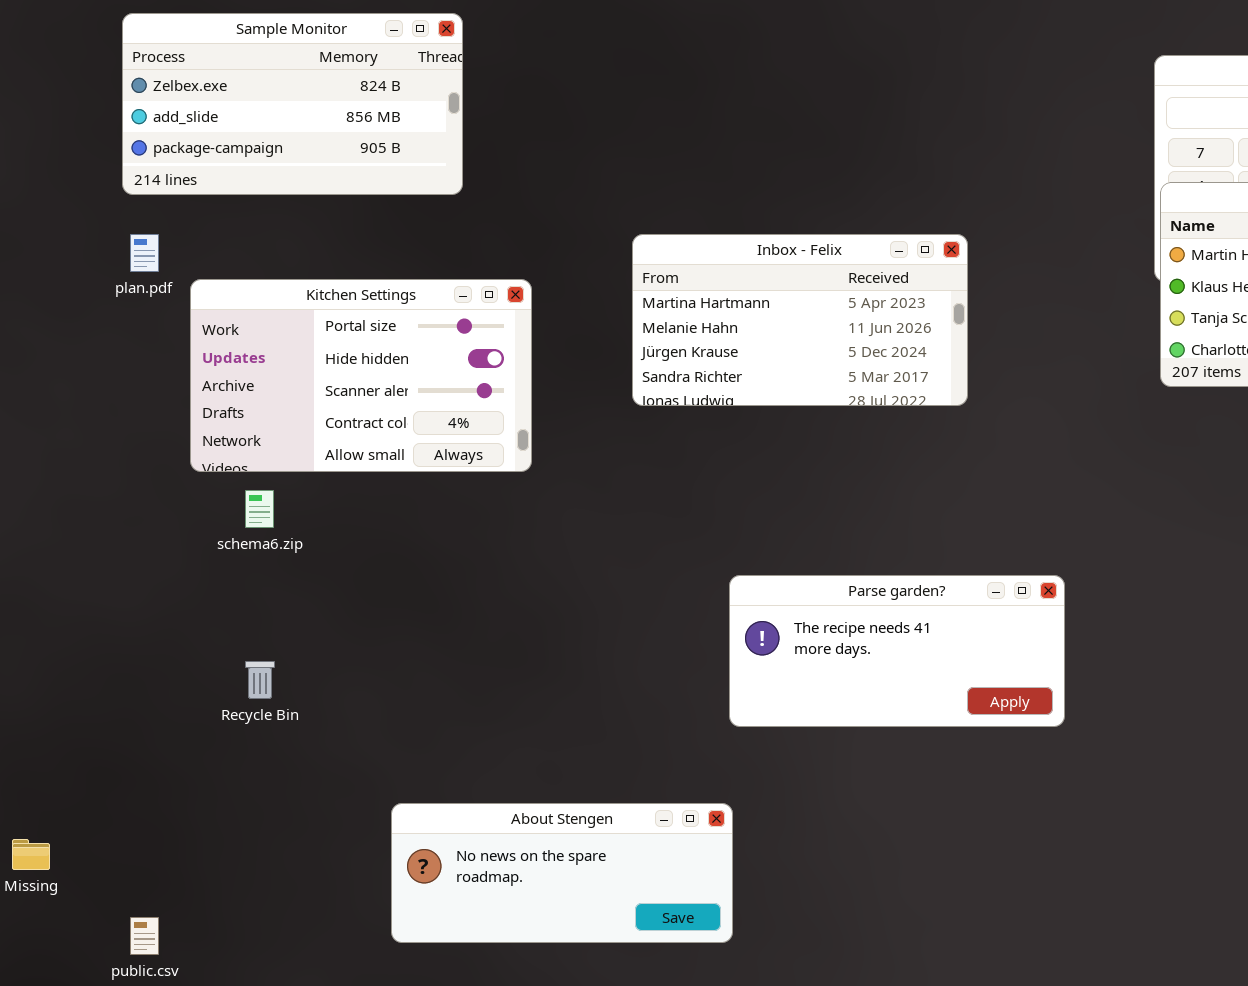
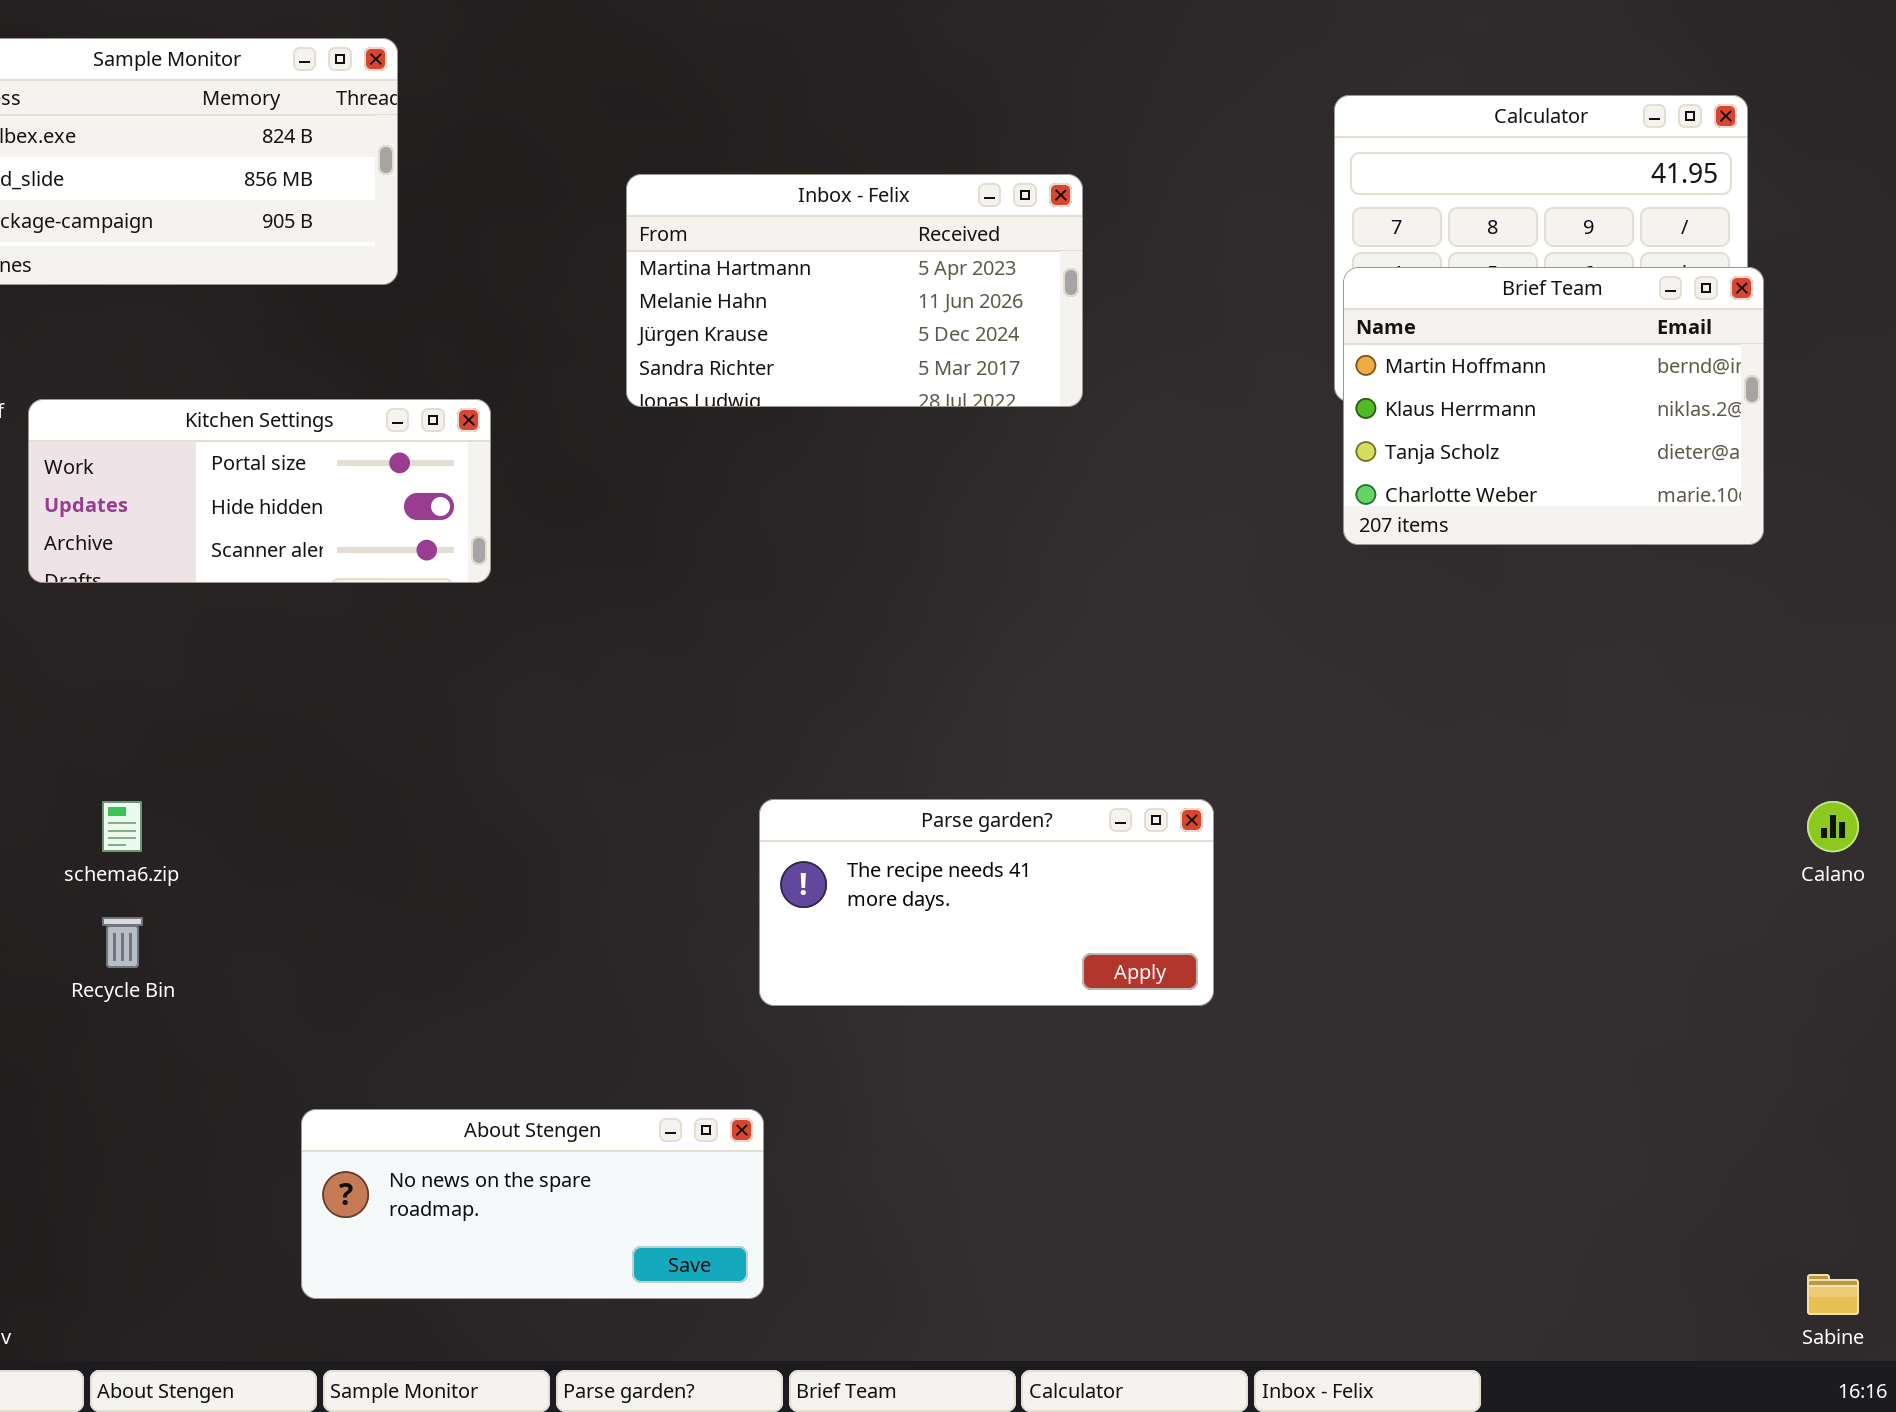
Inbox - Felix: [632,234,968,406] -> [626,174,1083,407], moved
Kitchen Settings: [190,279,532,472] -> [28,399,491,583], resized
schema6.zip: [245,490,274,528] -> [102,801,142,852], moved

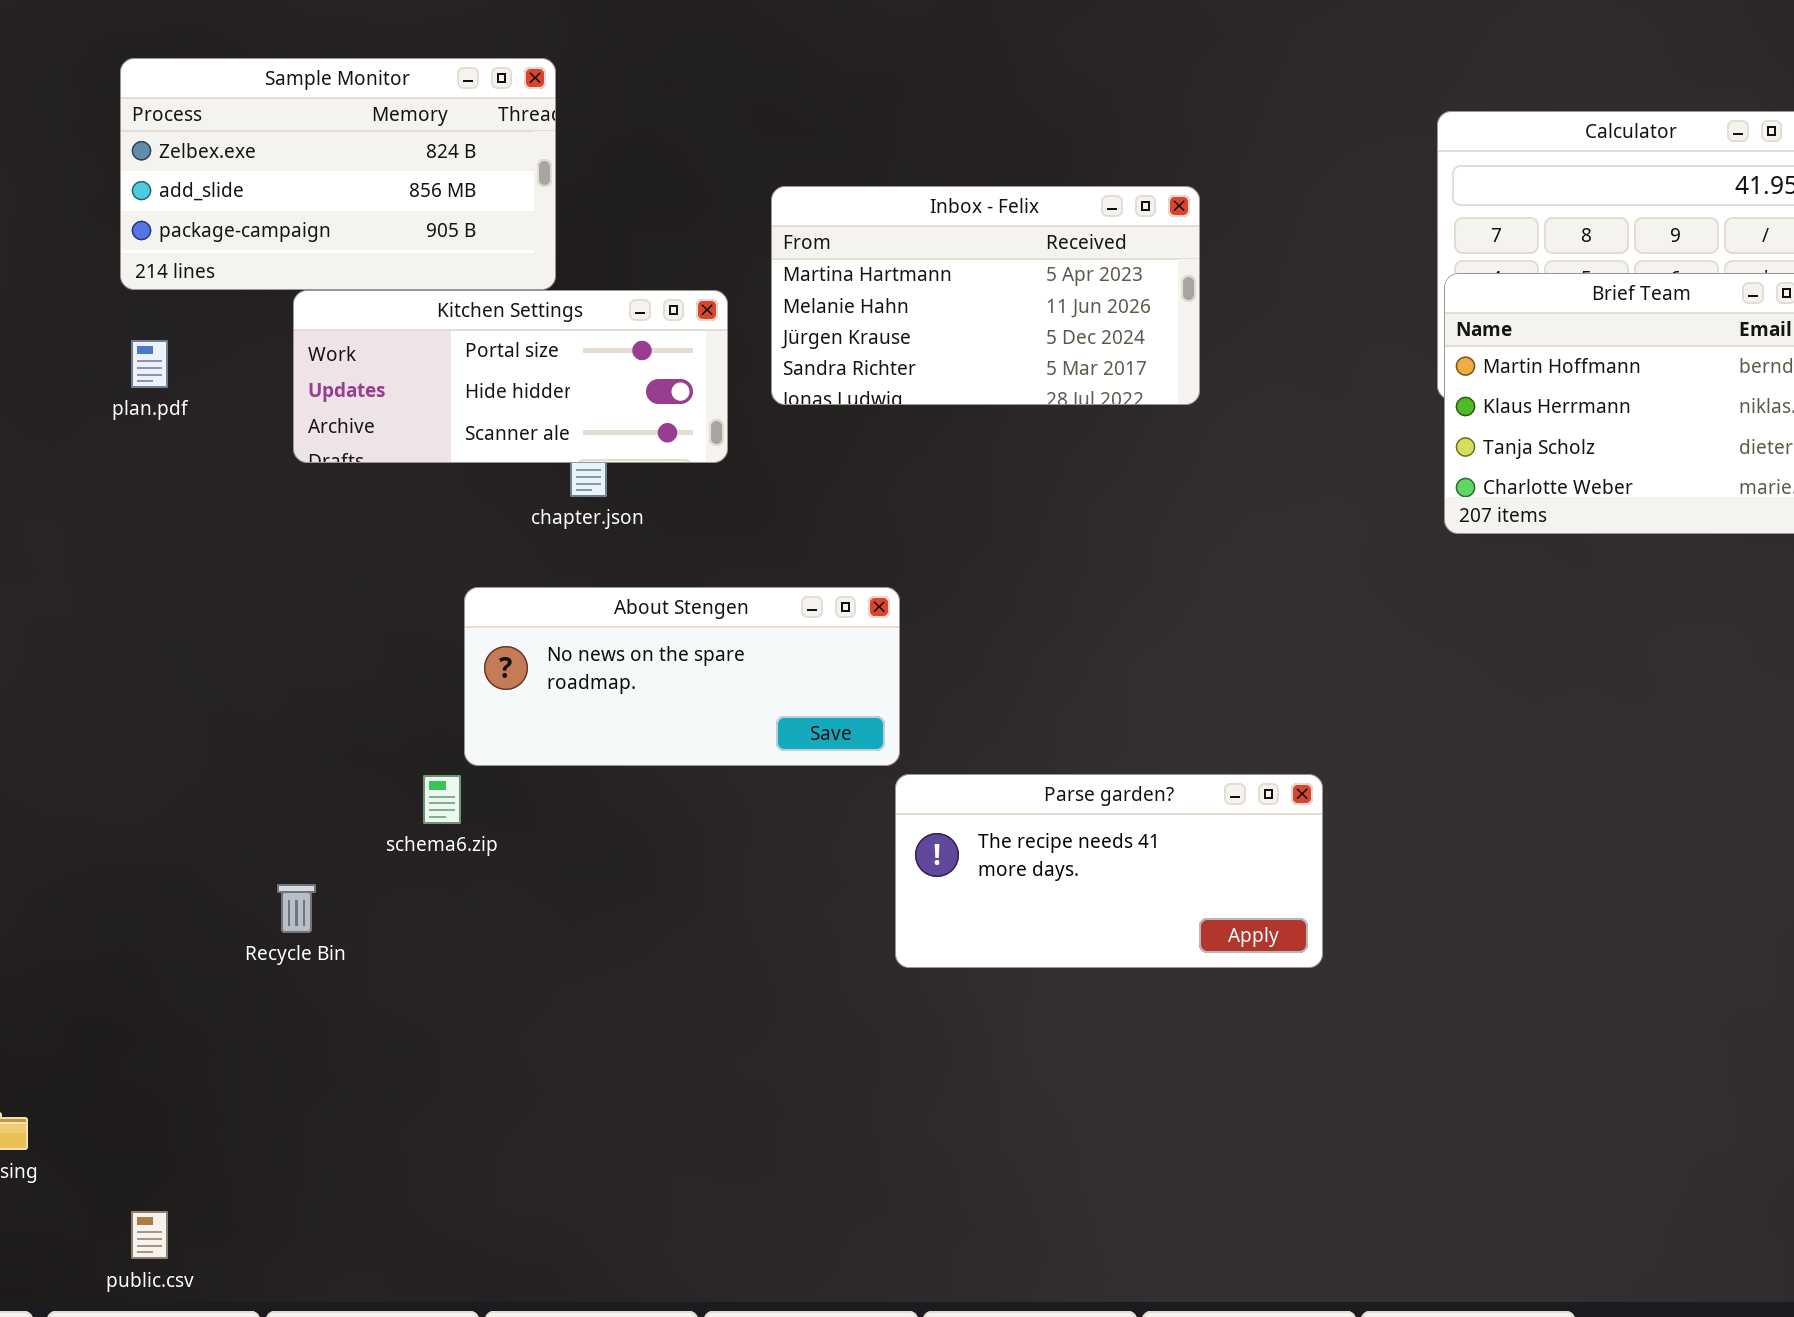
Kitchen Settings: [28,399,491,583] -> [293,290,728,463], moved
schema6.zip: [102,801,142,852] -> [423,775,461,824], moved
About Stengen: [301,1109,764,1299] -> [464,587,900,766], moved

